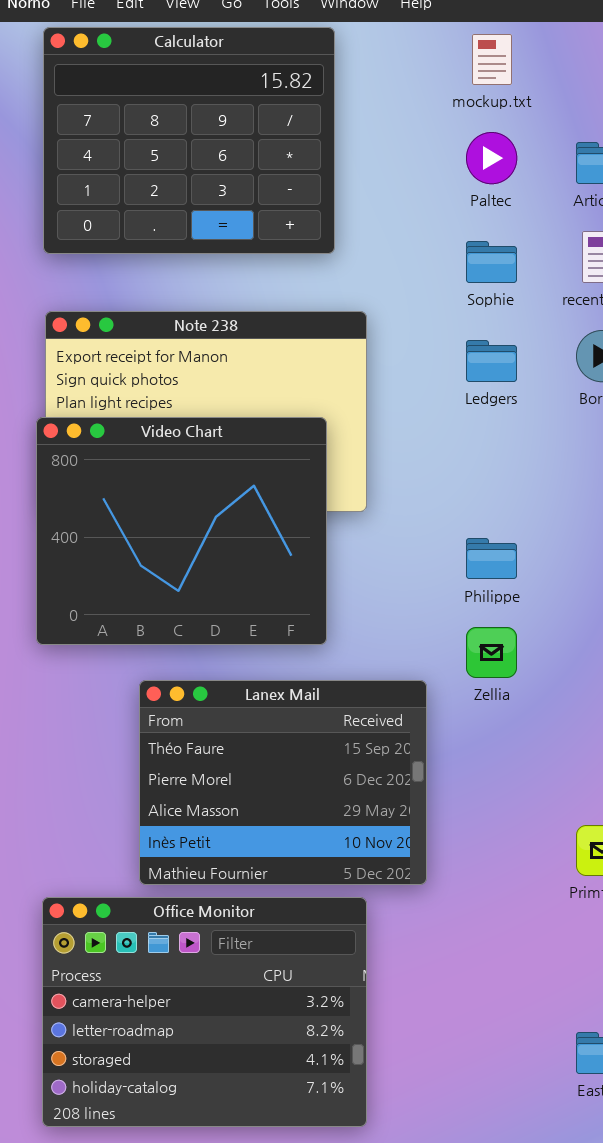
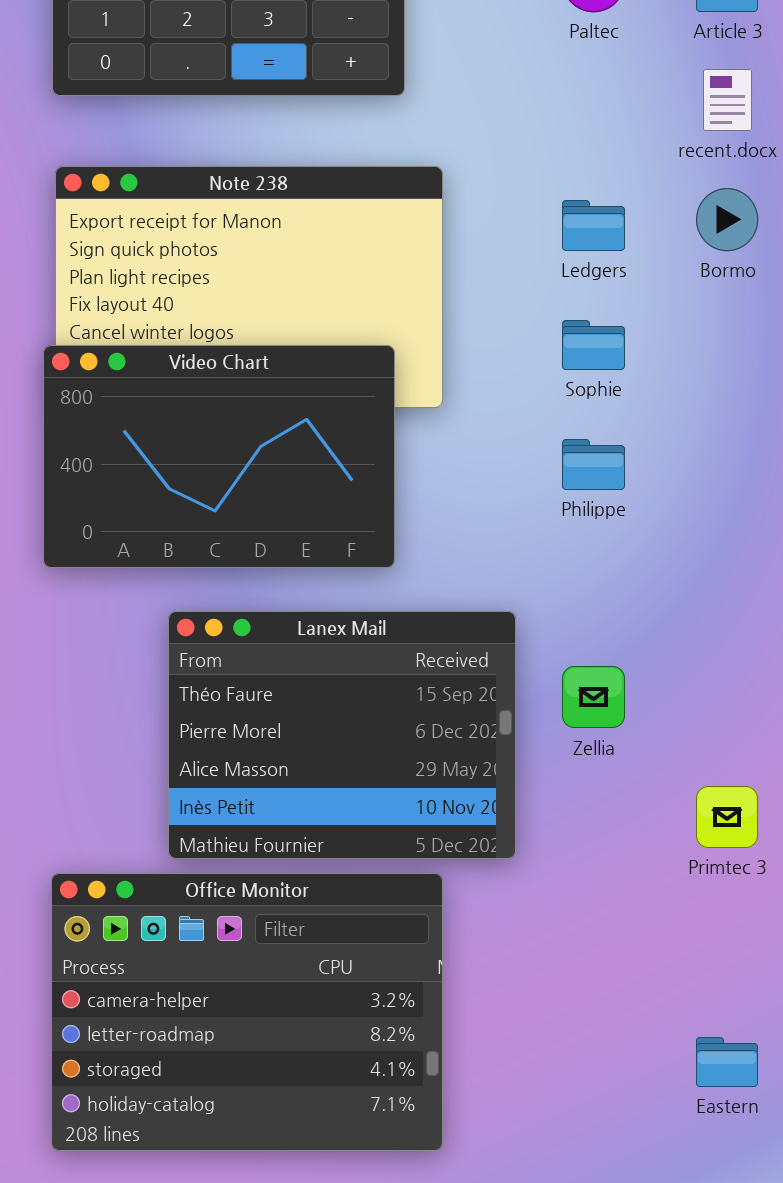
Sophie: [466,241,517,283] -> [562,320,625,370], moved
Video Chart: [36,417,327,645] -> [43,345,395,568], resized
Zellia: [466,627,517,678] -> [562,666,625,728], moved

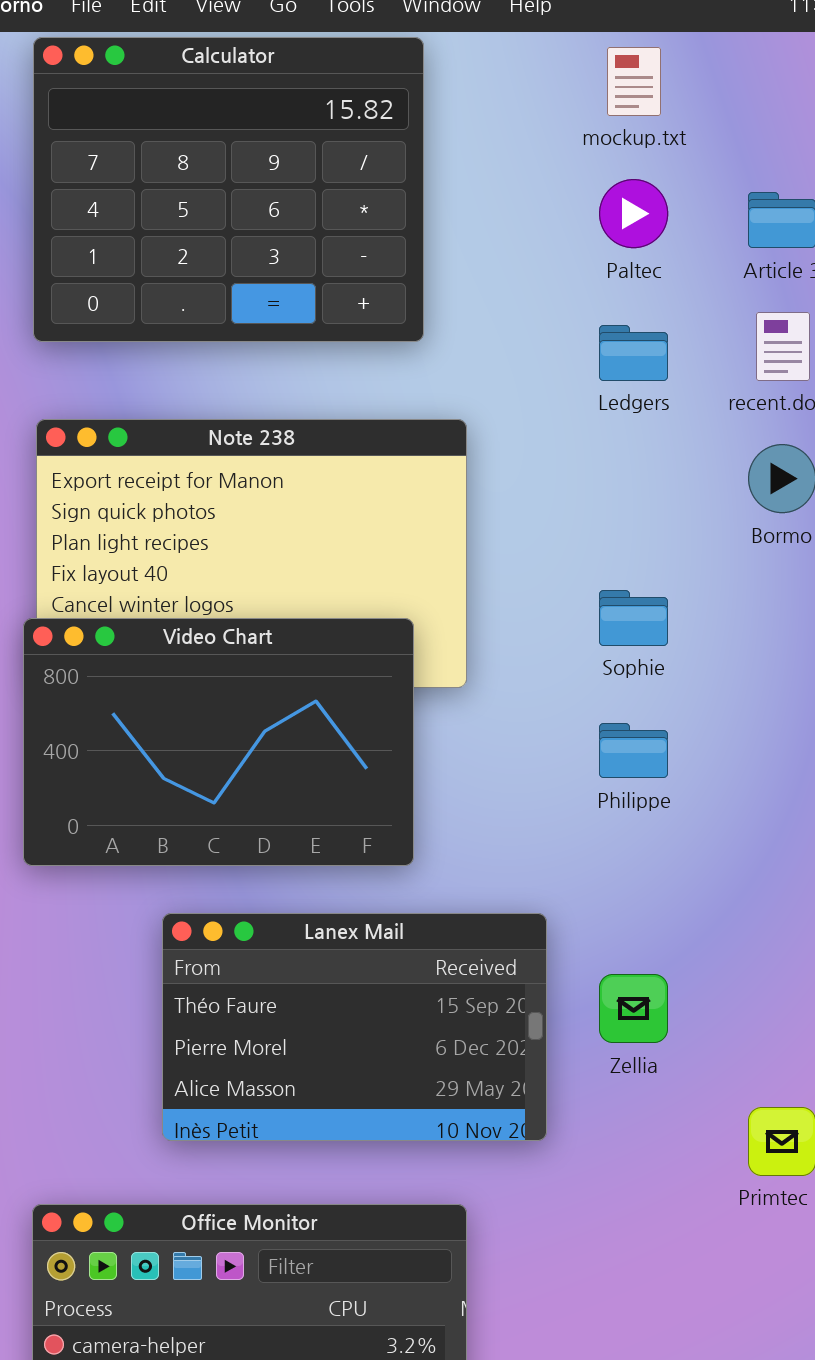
Ledgers: [562,200,625,251] -> [599,325,668,381], moved
Lanex Mail: [168,611,516,859] -> [162,913,547,1141], resized

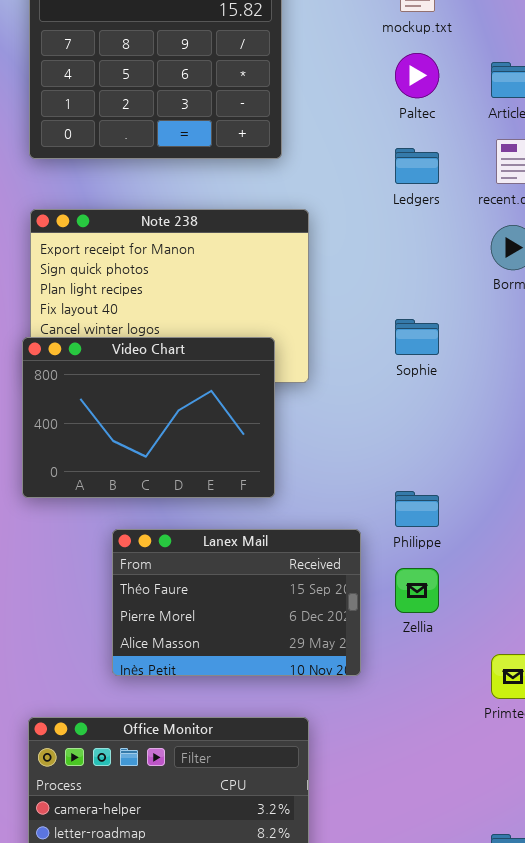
Philippe: [599,723,668,778] -> [395,491,439,527], moved

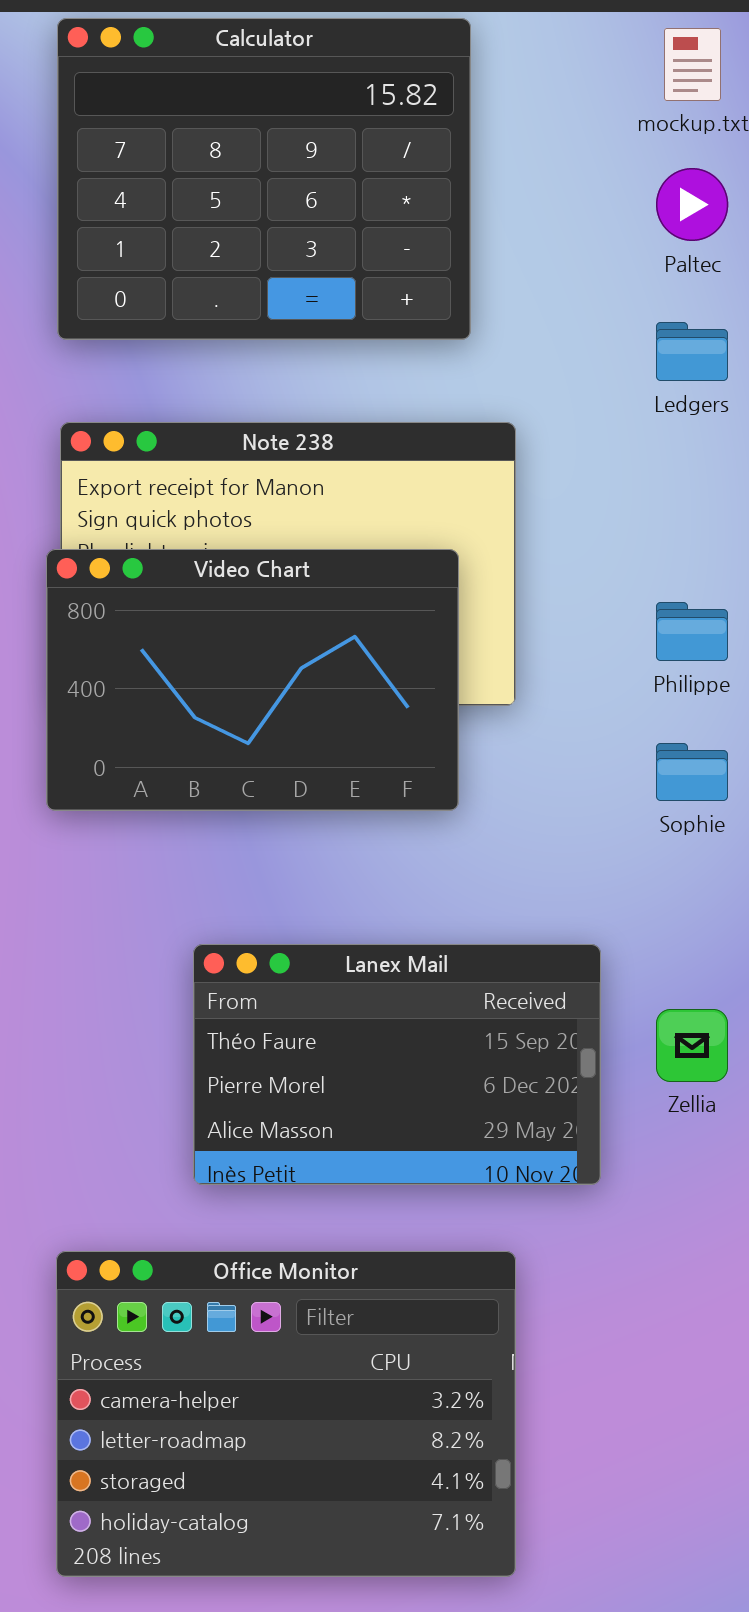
Sophie: [395,319,439,355] -> [656,743,728,801], moved
Video Chart: [22,337,275,498] -> [46,549,459,811], moved
Philippe: [395,491,439,527] -> [656,602,728,661], moved

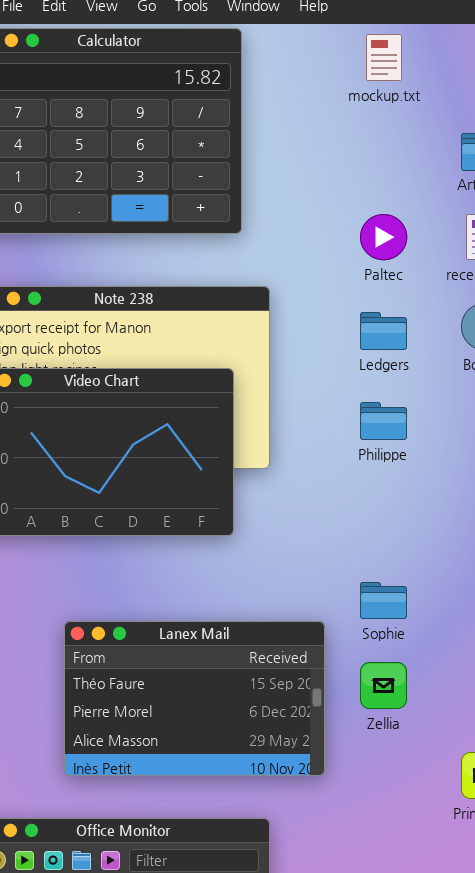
Paltec: [656,168,728,241] -> [360,214,407,260], moved
Ledgers: [656,322,728,381] -> [360,312,407,350], moved
Sophie: [656,743,728,801] -> [360,582,407,619], moved

